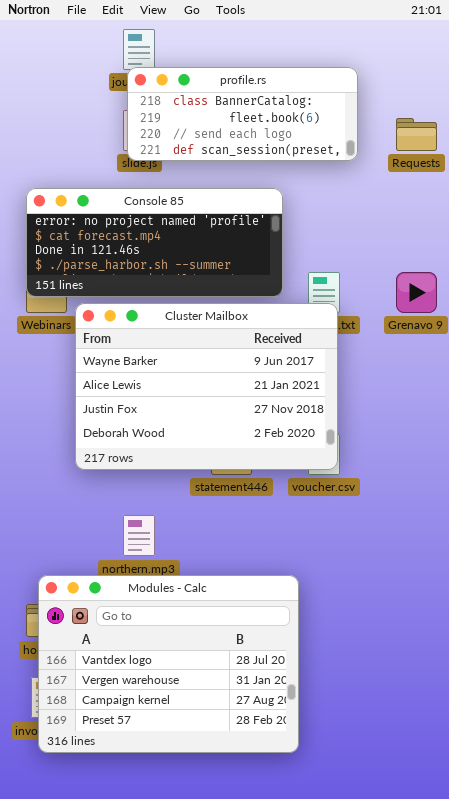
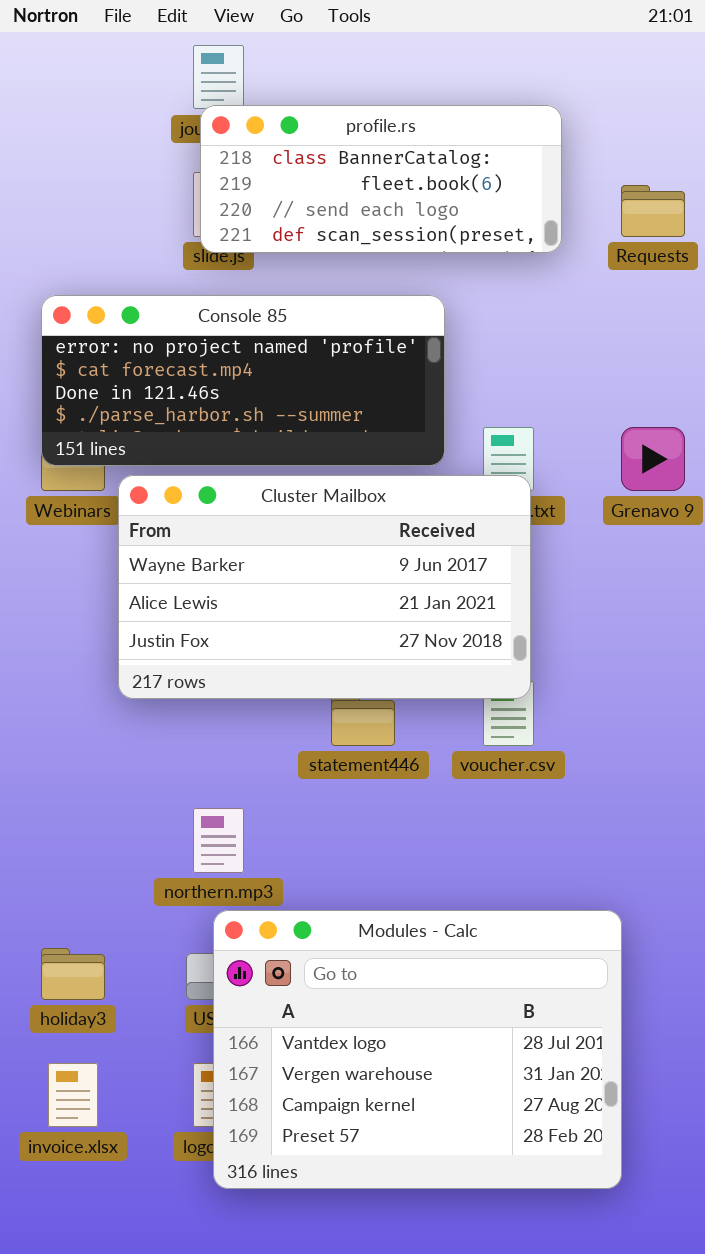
Cluster Mailbox: [75,303,338,470] -> [118,475,531,699], resized
Modules - Calc: [38,575,299,753] -> [213,910,622,1189], moved

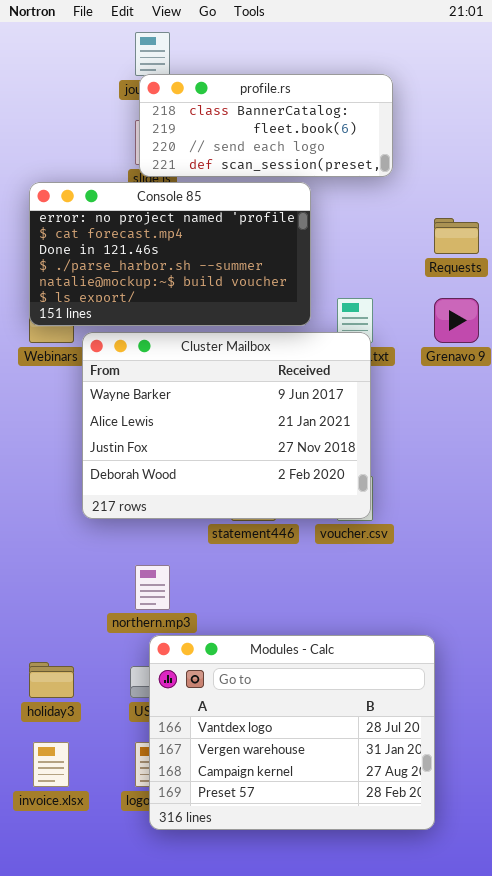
Requests: [621,185,685,237] -> [434,218,479,254], moved
Console 85: [41,295,445,466] -> [29,182,311,326], resized
Cluster Mailbox: [118,475,531,699] -> [82,332,371,519], resized

